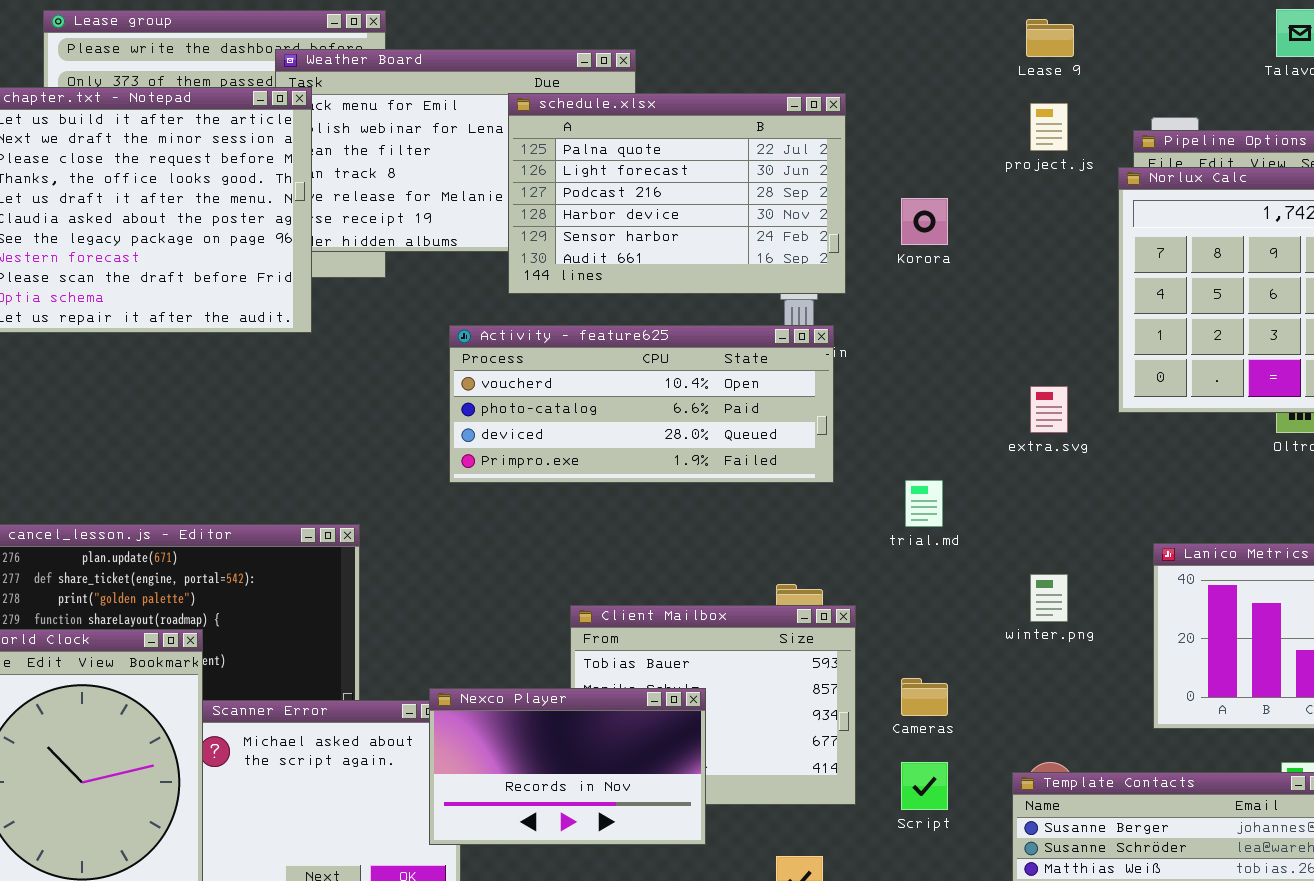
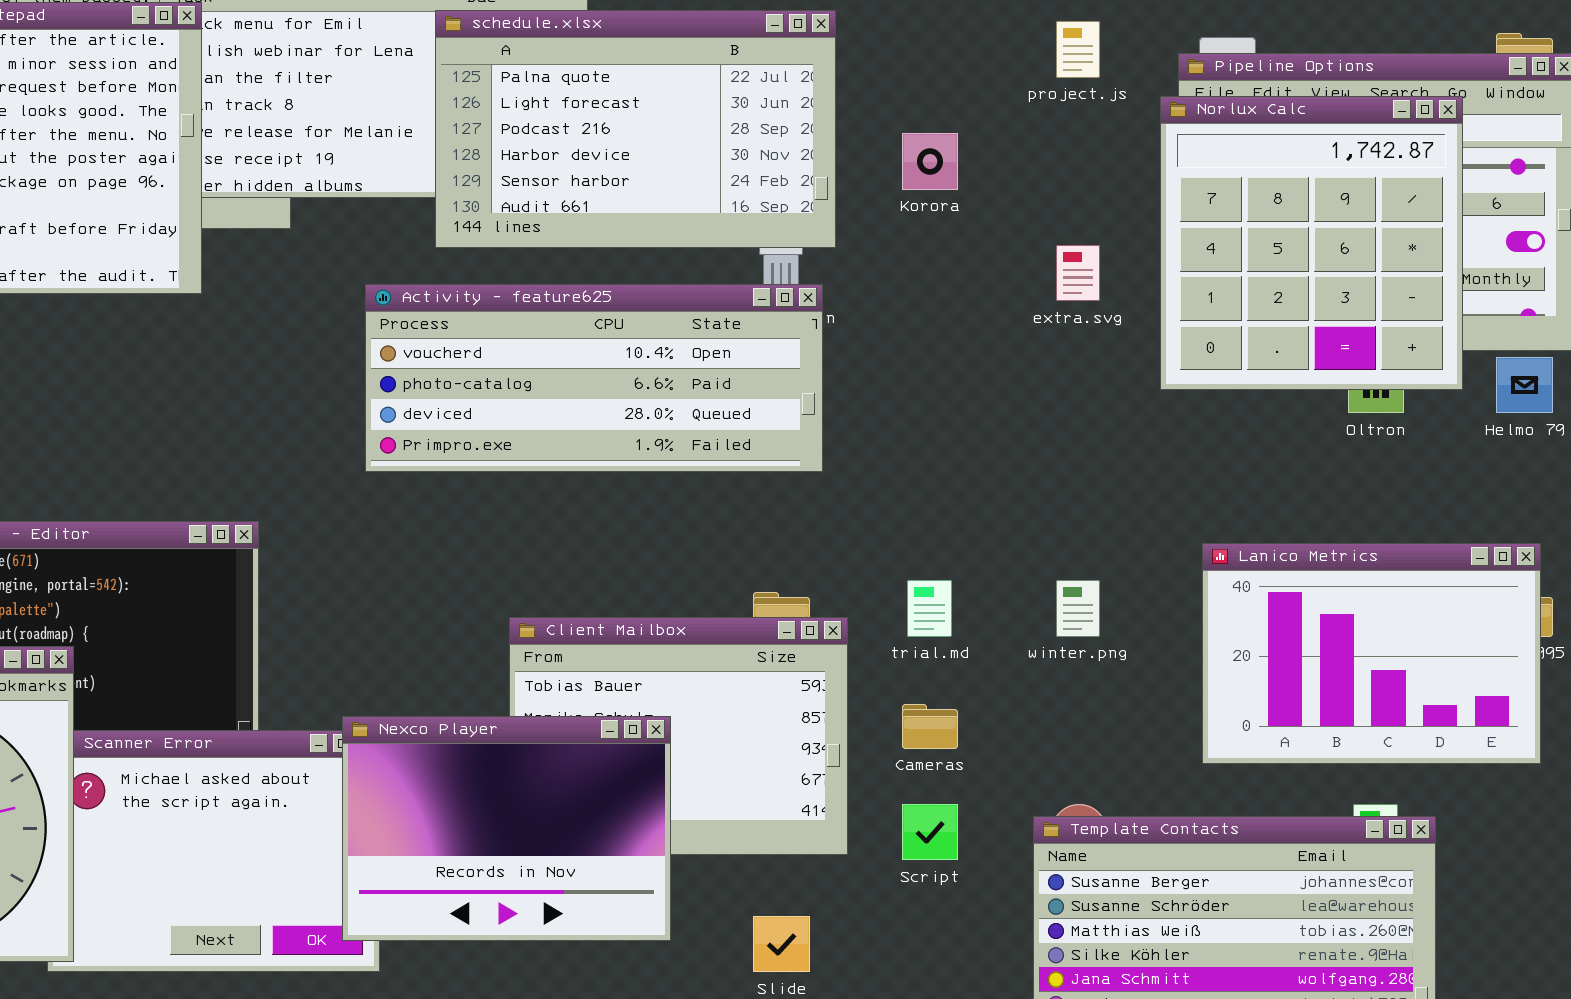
extra.svg: [1030,386,1068,433] -> [1056,245,1100,301], moved
trial.md: [905,480,943,527] -> [907,580,952,637], moved
Nexco Player: [429,688,706,845] -> [342,716,671,941], resized

